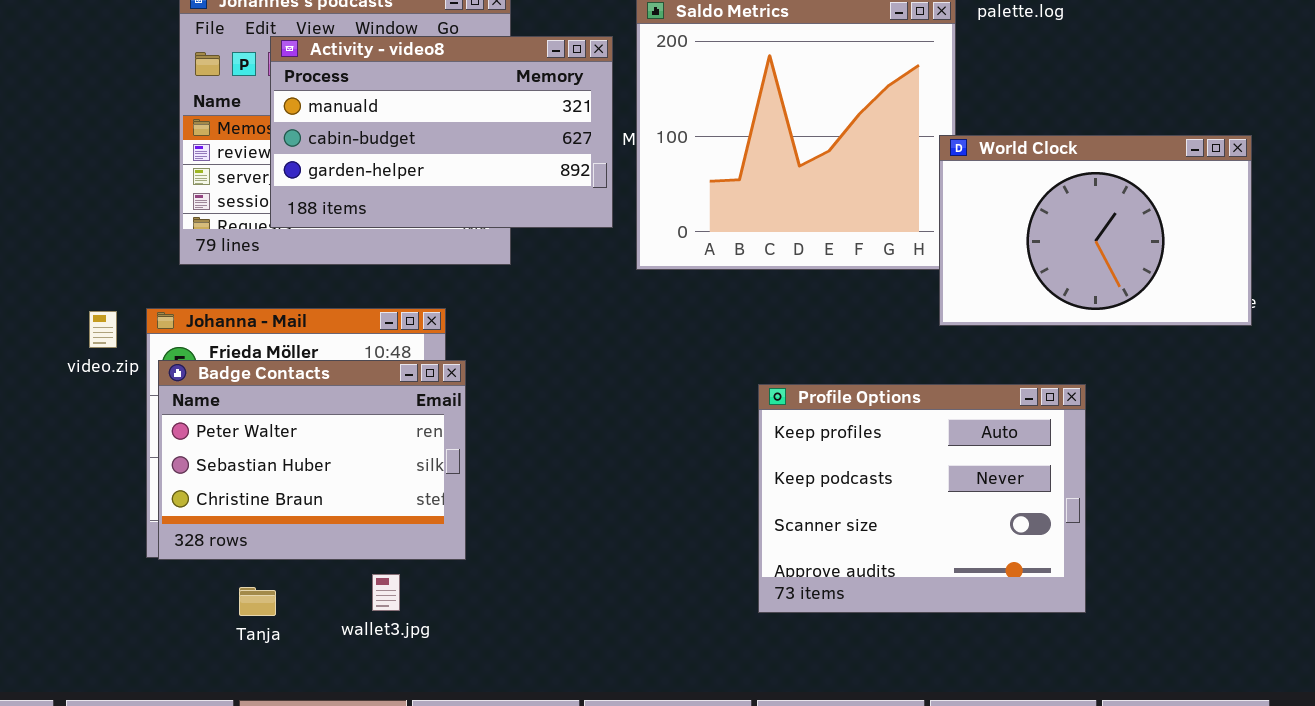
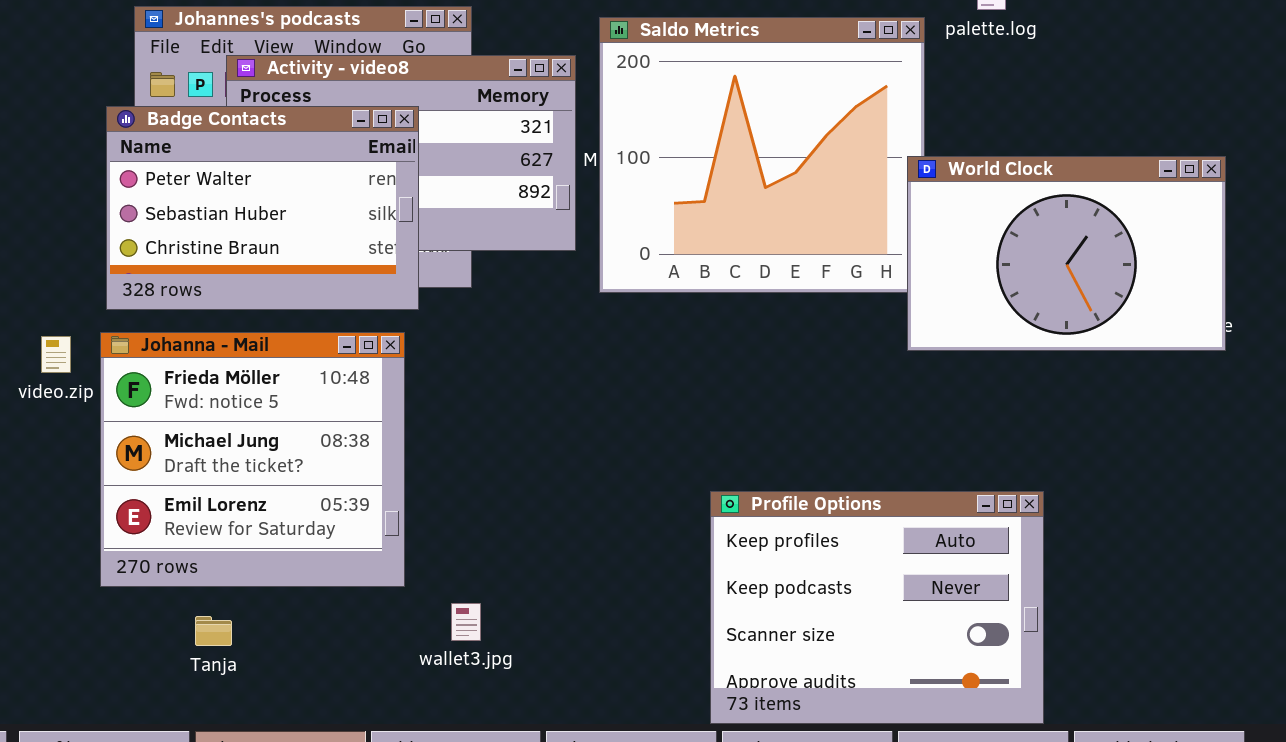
Badge Contacts: [158,360,466,560] -> [106,106,419,310], moved
Profile Options: [758,384,1086,613] -> [710,491,1044,724], moved
wallet3.jpg: [372,574,400,611] -> [451,603,481,641], moved

